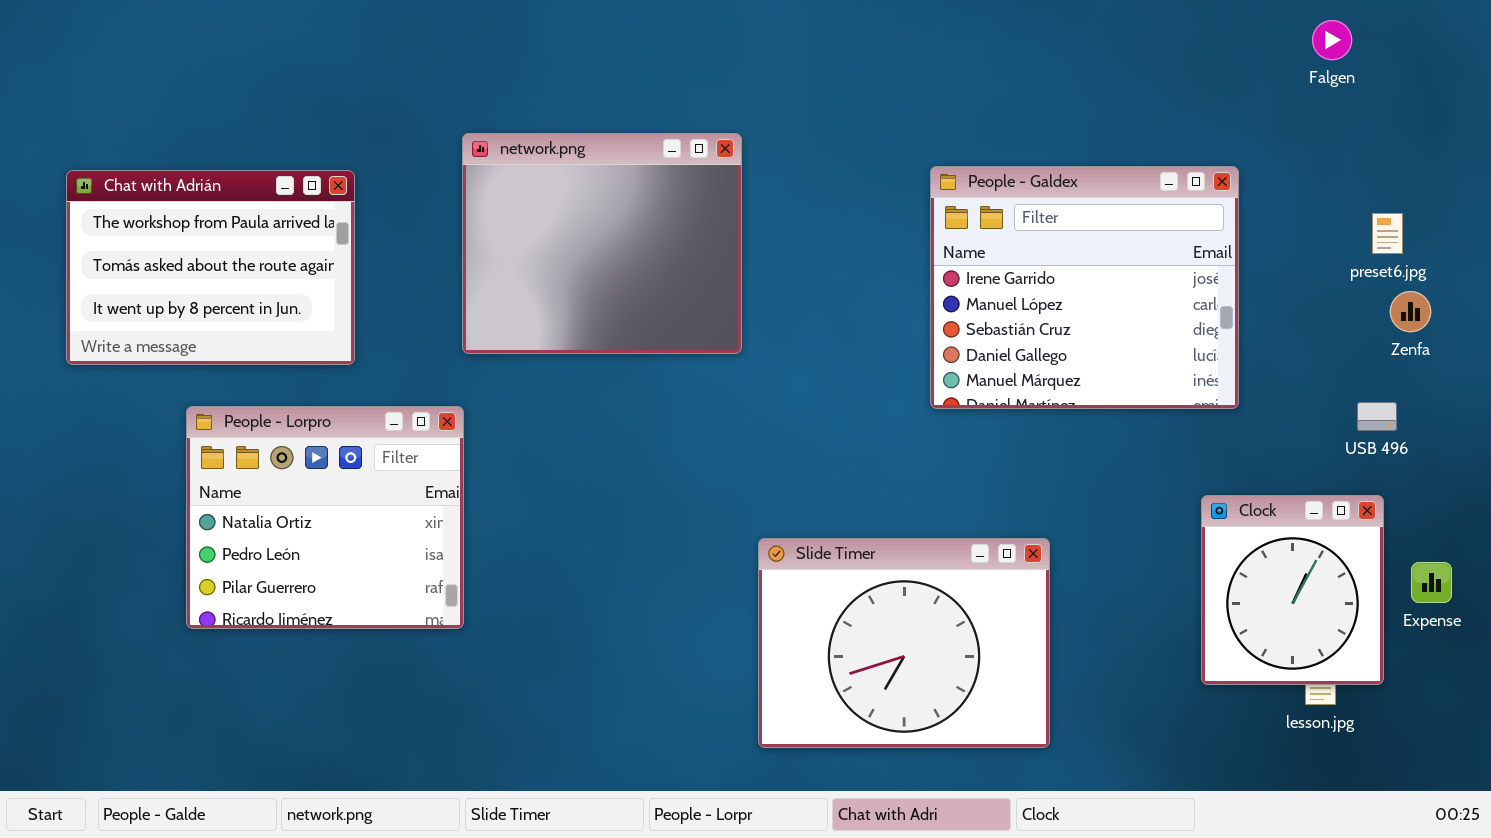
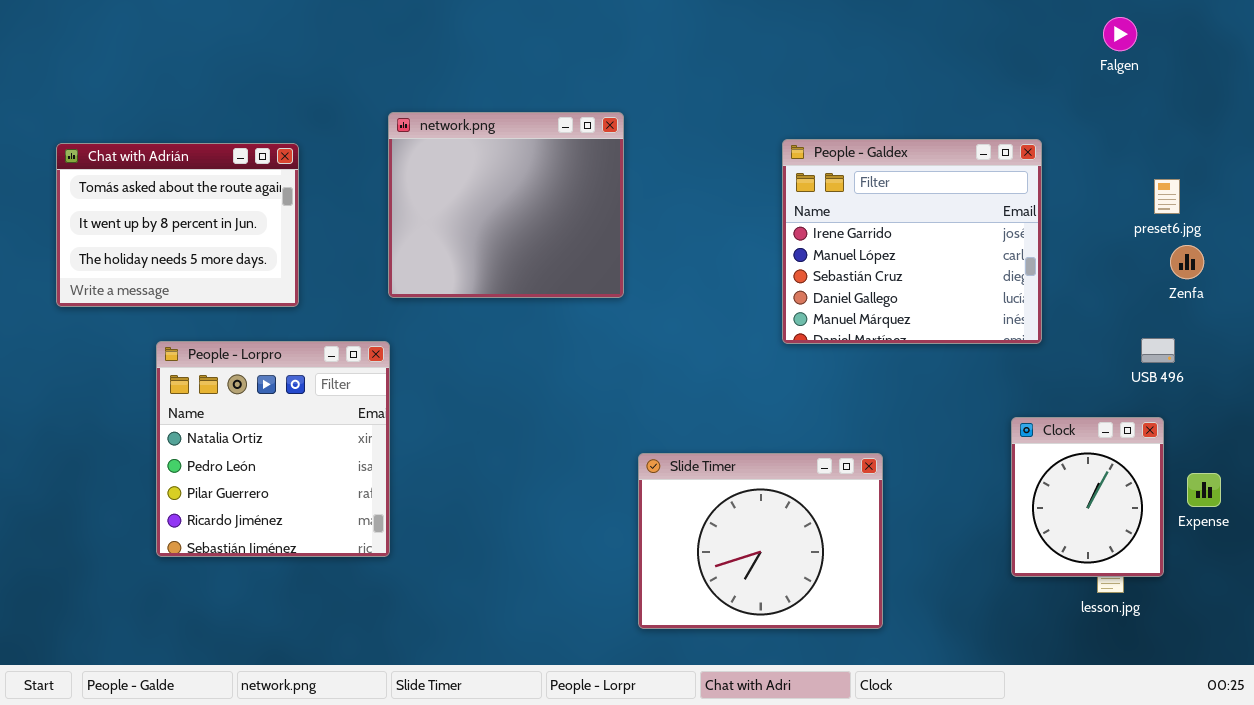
Chat with Adrián: [66,170,355,365] -> [56,143,299,307], scrolled down 1 row
People - Lorpro: [186,406,464,629] -> [156,341,390,557], resized

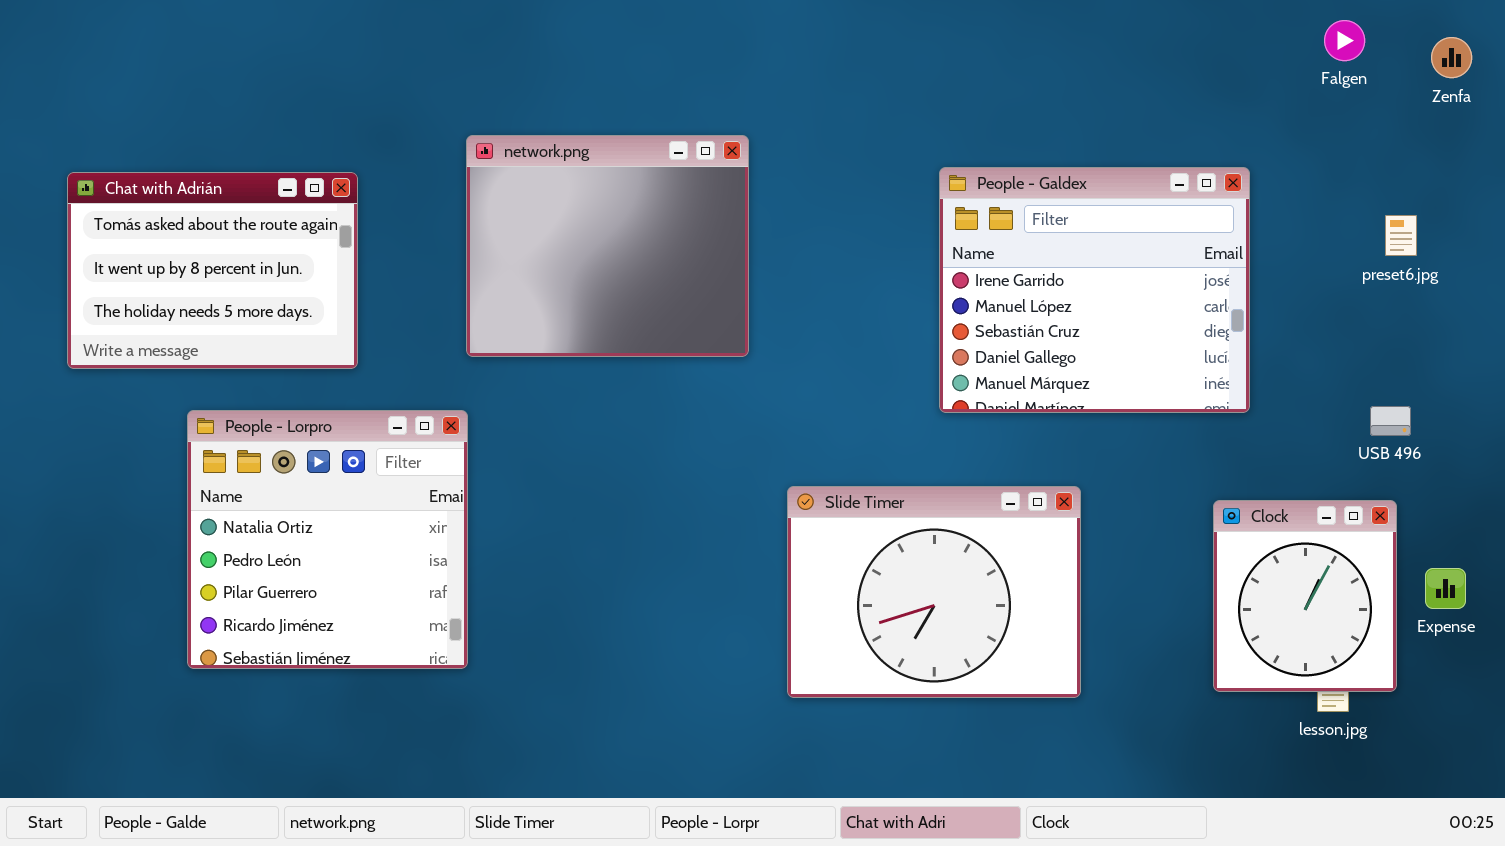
Zenfa: [1170,245,1204,279] -> [1431,37,1472,78], moved
Slide Timer: [638,453,883,629] -> [787,486,1081,698], moved

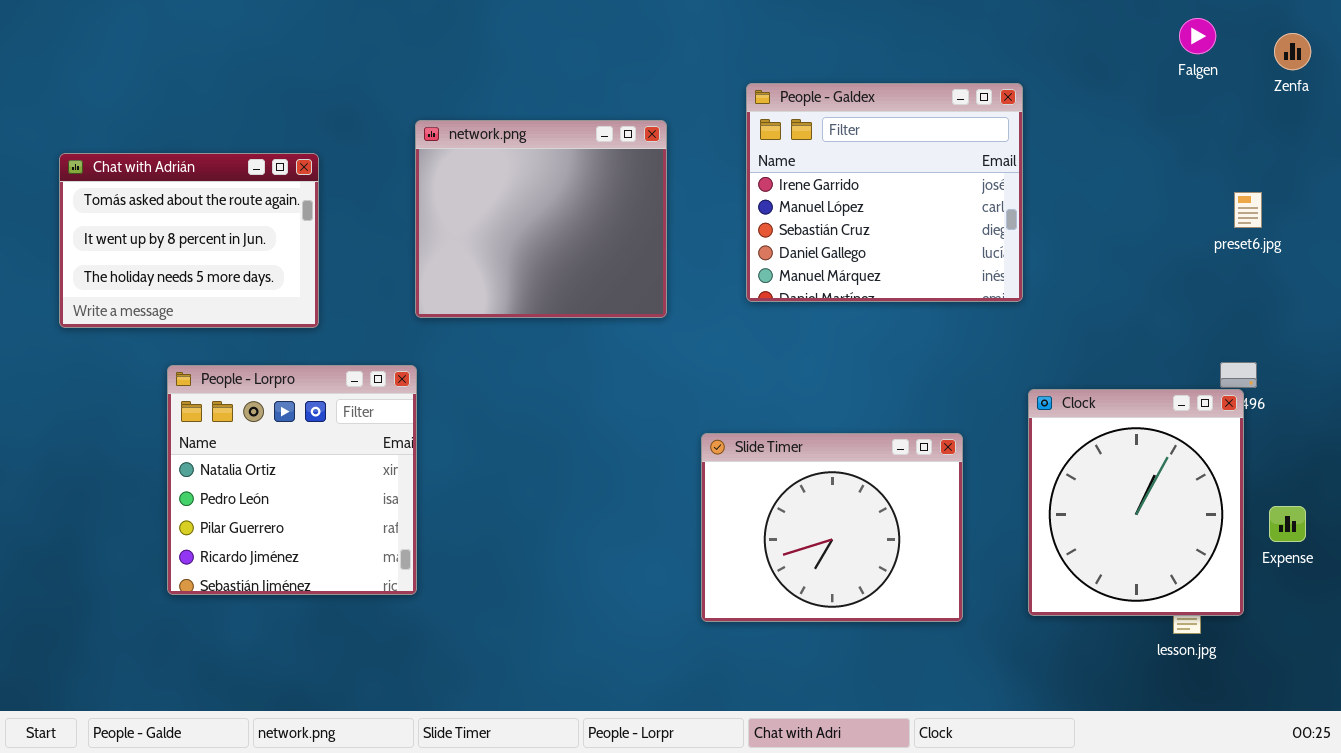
People - Galdex: [939,167,1250,413] -> [746,83,1023,302], moved
Clock: [1213,500,1397,692] -> [1028,389,1244,616], resized

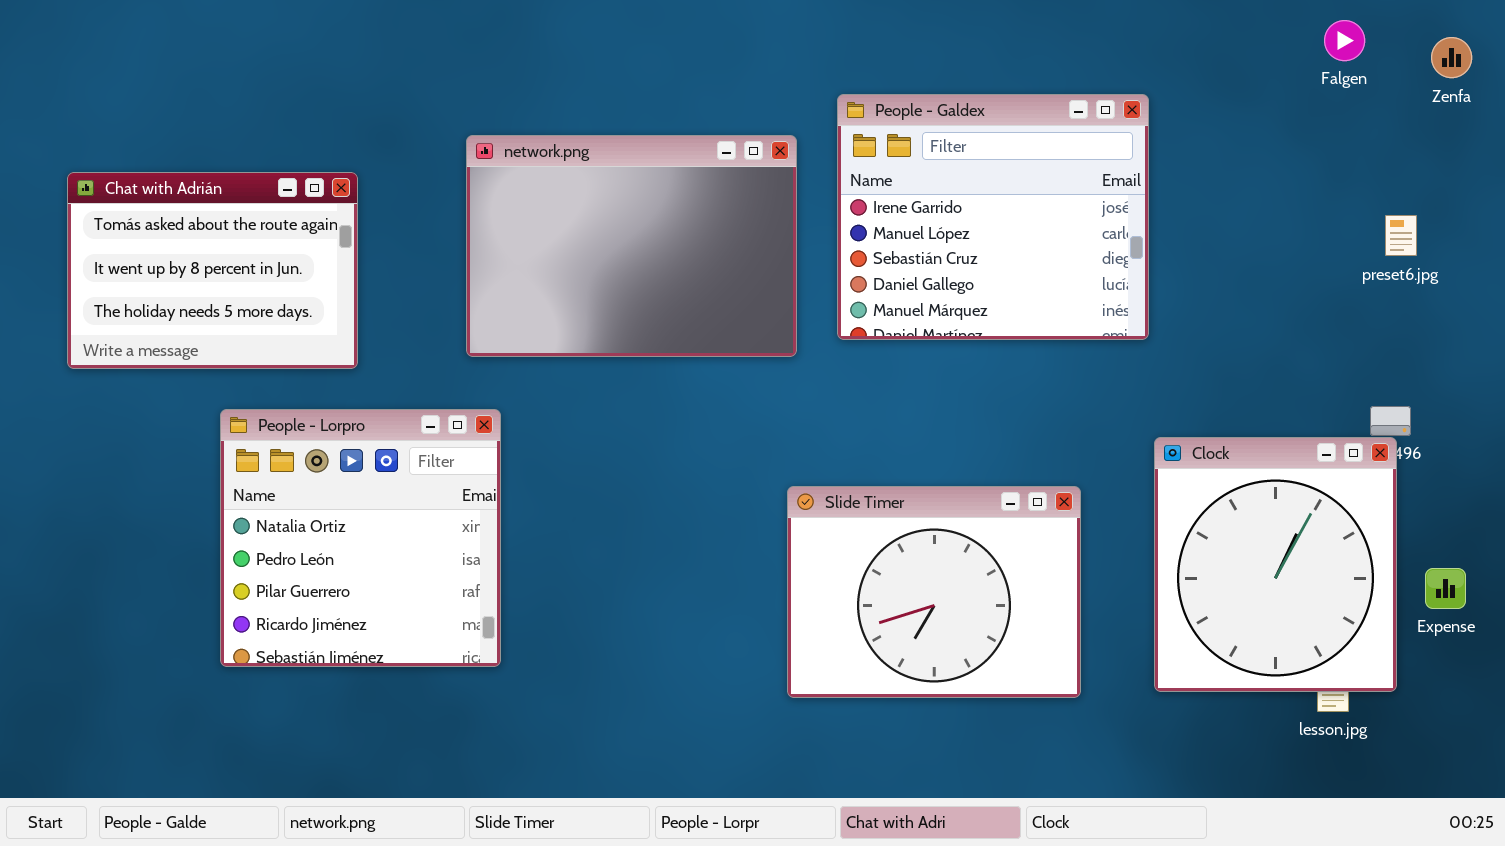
network.png: [415,120,667,318] -> [466,135,797,357], resized
People - Lorpro: [167,365,417,595] -> [220,409,501,667], moved

